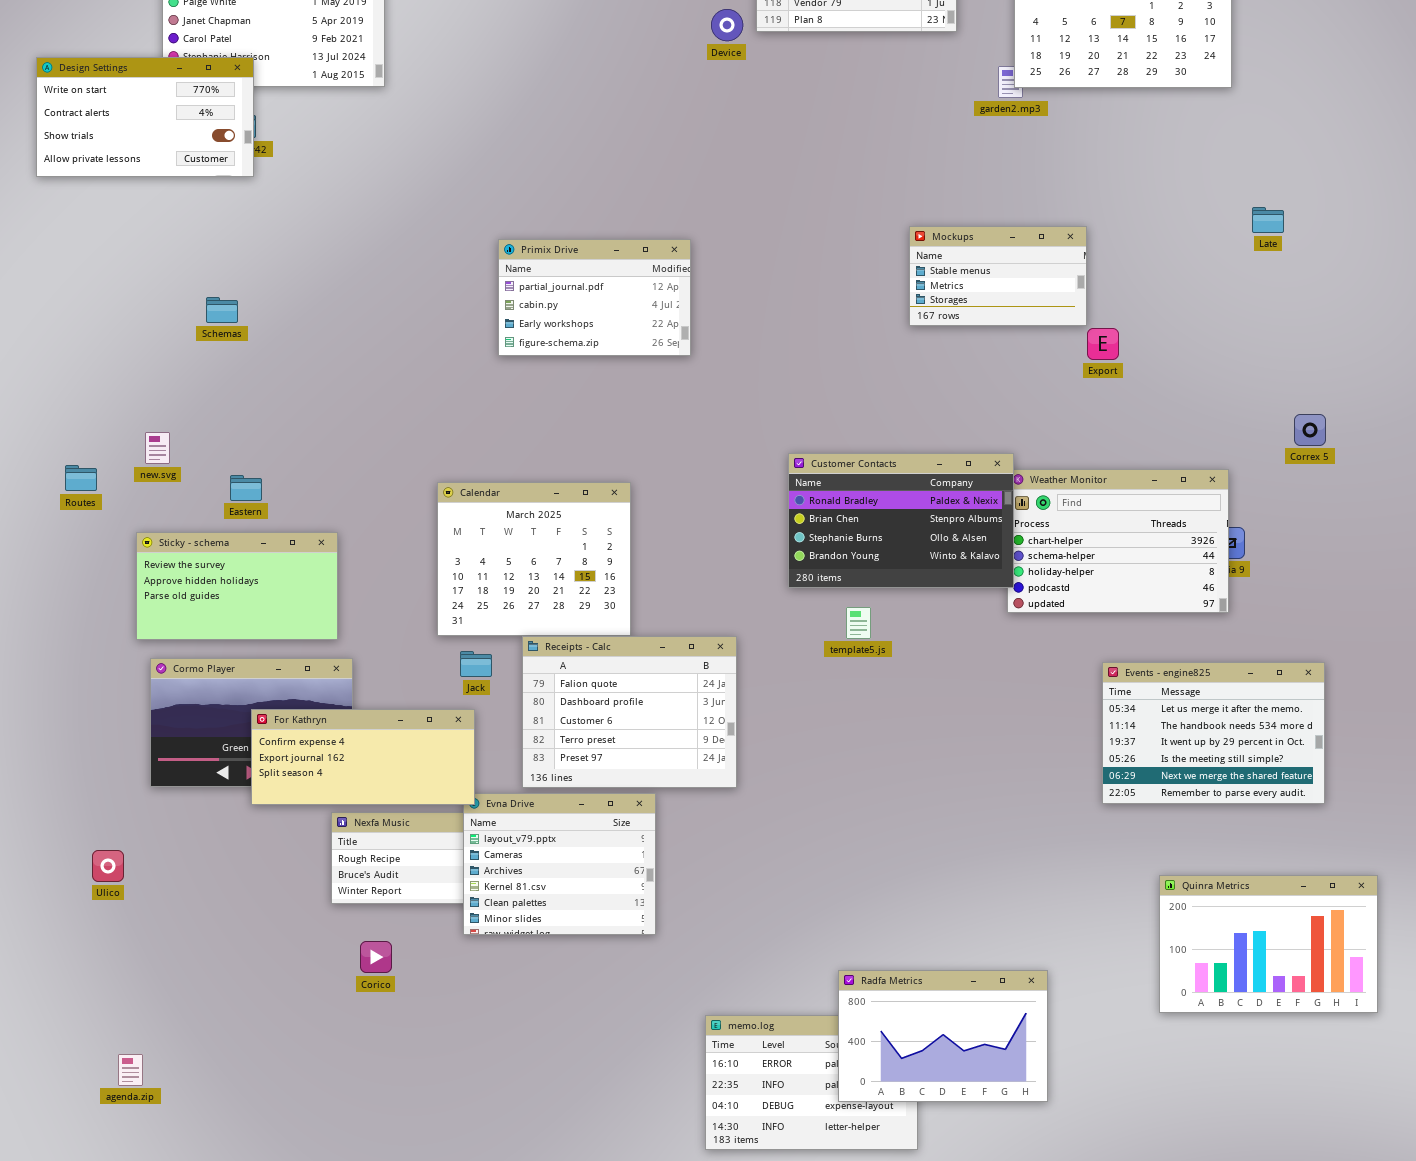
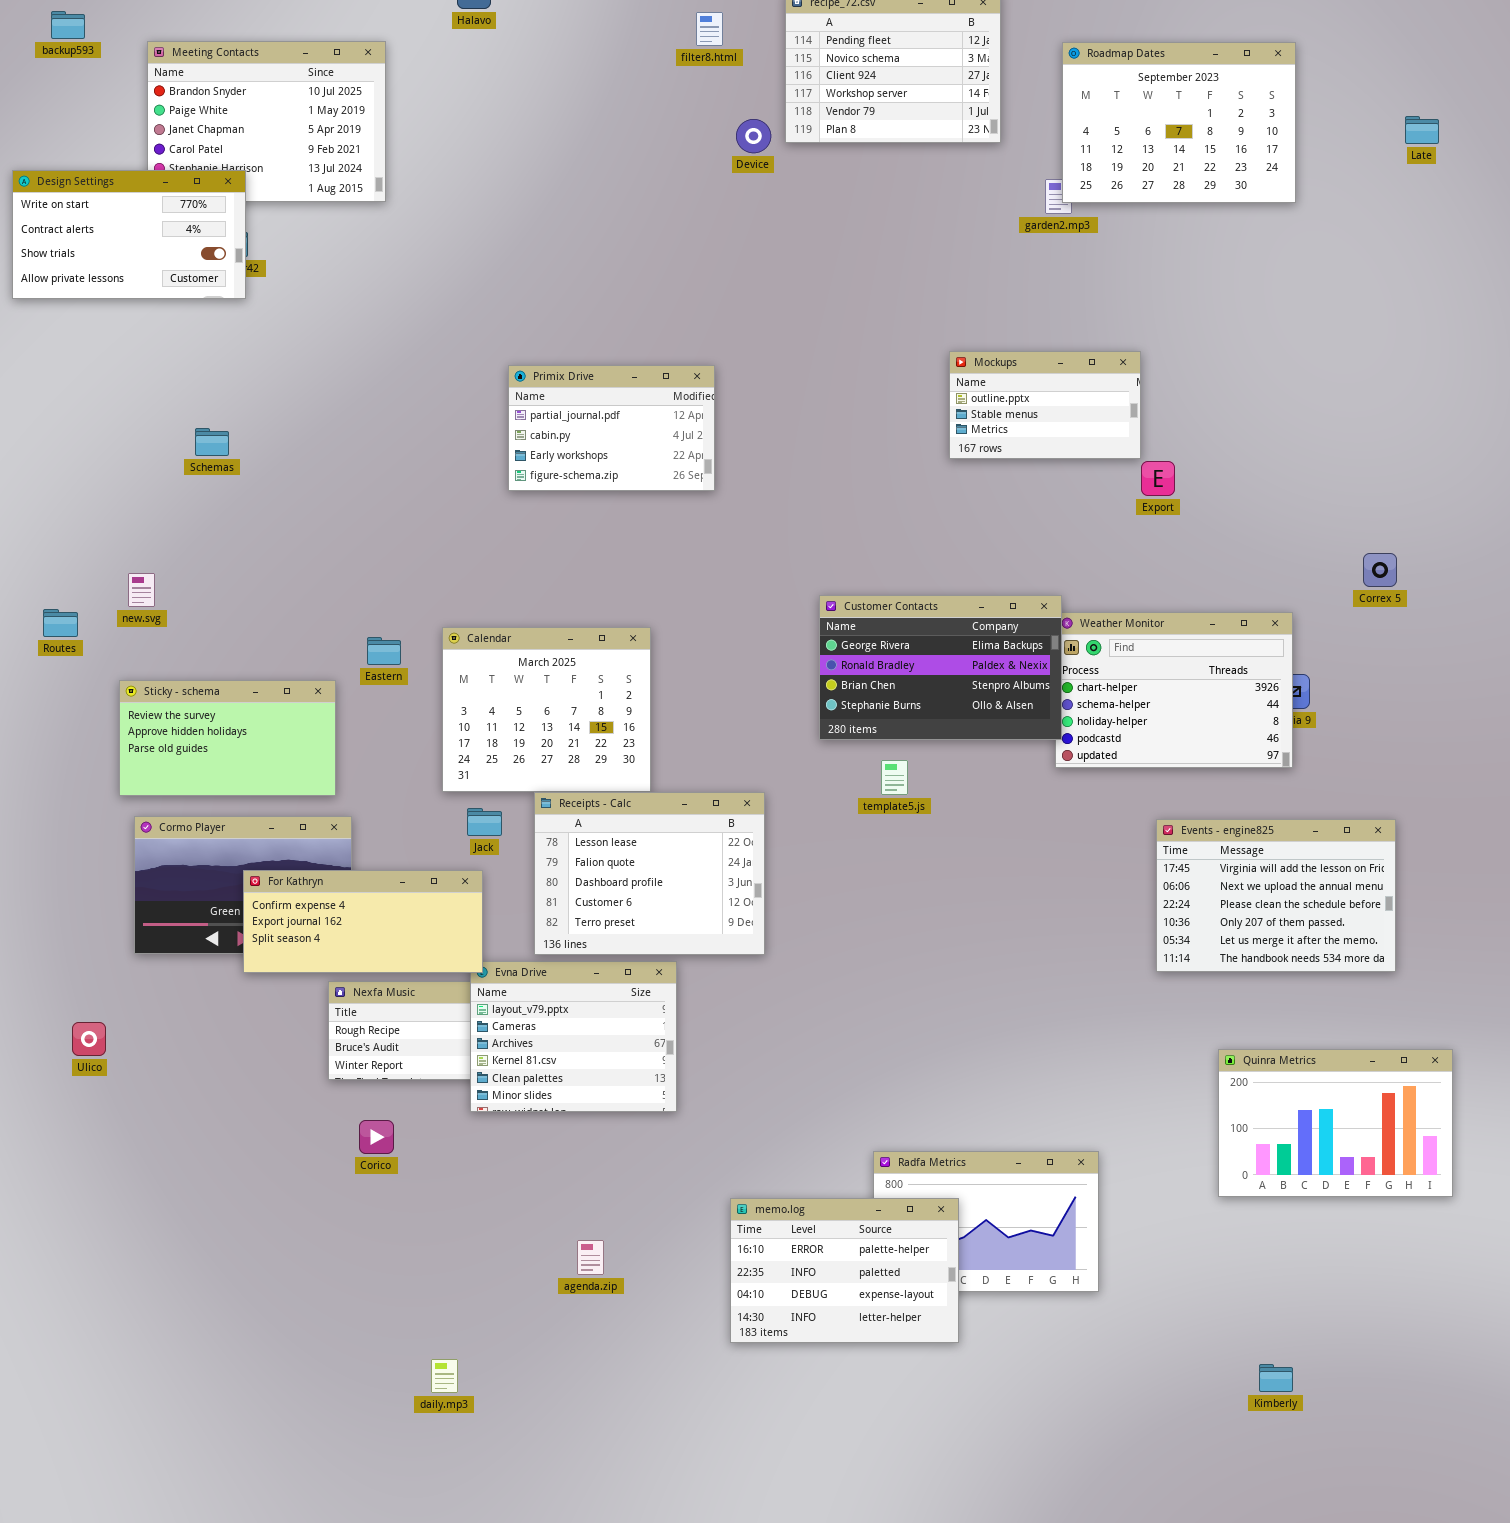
Late: [1252,207,1284,233] -> [1405,116,1439,144], moved
Mockups: [909,226,1087,326] -> [949,351,1141,459], scrolled up 1 row
Customer Contacts: [788,453,1014,588] -> [819,595,1062,740], scrolled up 1 row
Eastern: [230,475,262,501] -> [367,637,401,665], moved
Receipts - Calc: [522,636,737,788] -> [534,792,765,955], scrolled up 1 row
Events - engine825: [1102,662,1325,804] -> [1156,819,1396,972], scrolled up 4 rows
memo.log: [705,1015,918,1150] -> [730,1198,959,1343], raised
agenda.zip: [118,1054,143,1086] -> [577,1240,604,1275], moved

